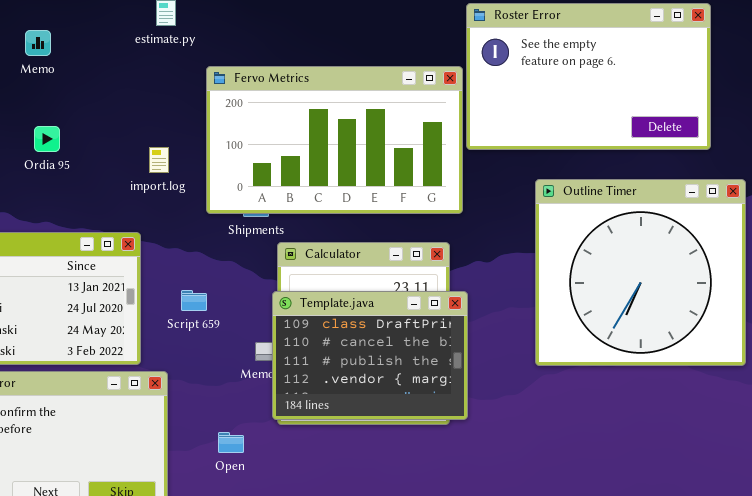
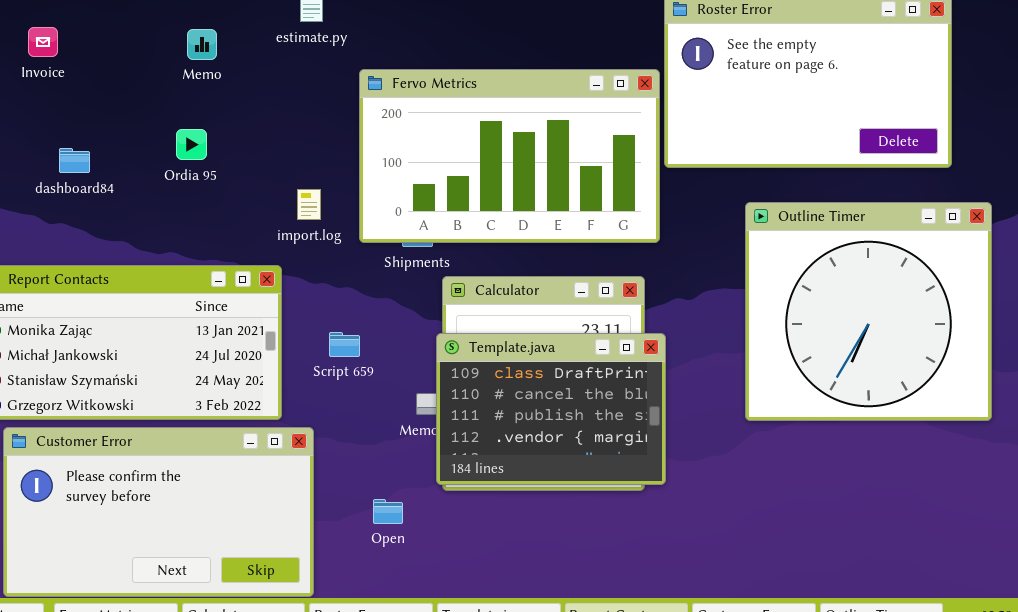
Memo: [25,30,51,56] -> [187,29,217,60], moved
Ordia 95: [34,126,60,152] -> [176,129,207,160], moved
import.log: [149,147,169,173] -> [297,189,321,220], moved

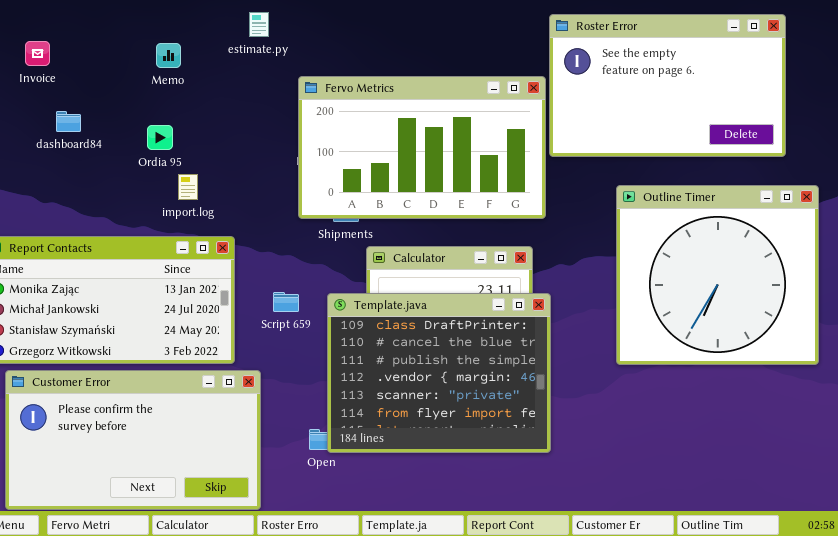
dashboard84: [59,148,90,173] -> [56,111,81,132], moved
import.log: [297,189,321,220] -> [178,174,198,200], moved
Template.java: [436,333,666,485] -> [327,293,551,453], resized

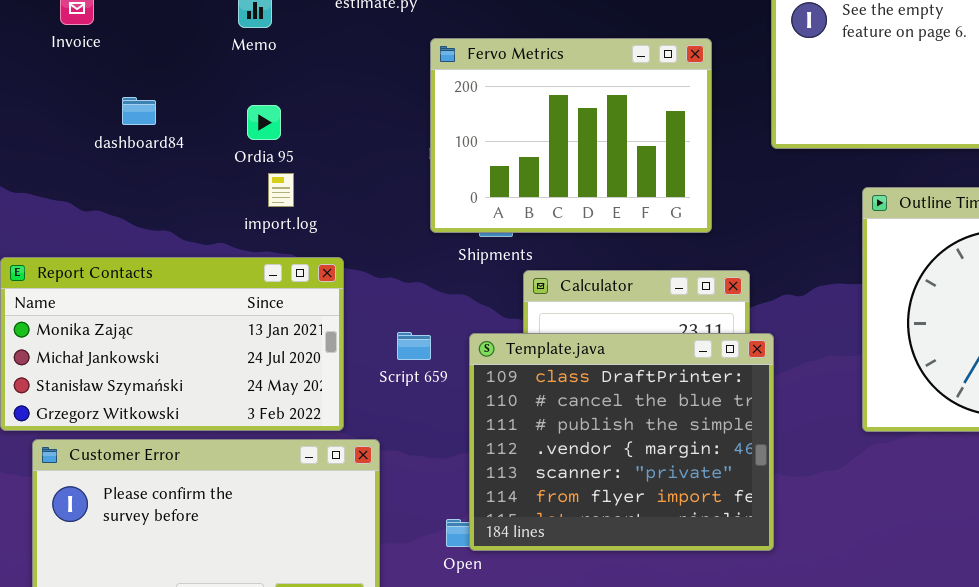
Fervo Metrics: [298,76,546,219] -> [430,38,712,233], resized
dashboard84: [56,111,81,132] -> [122,97,156,125], moved
Ordia 95: [147,125,173,150] -> [247,105,281,140], moved

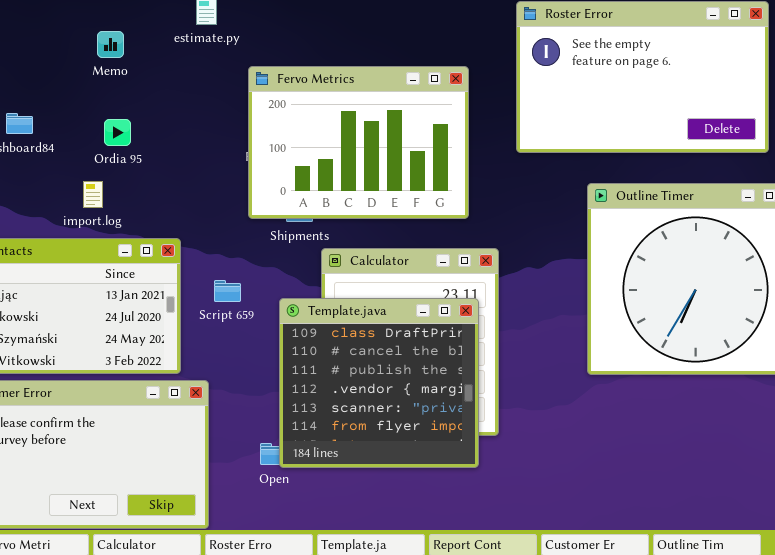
import.log: [268,173,294,207] -> [83,181,103,208], moved
Script 659: [397,332,431,360] -> [214,280,241,302], moved
Template.java: [469,333,774,551] -> [279,298,479,468], resized

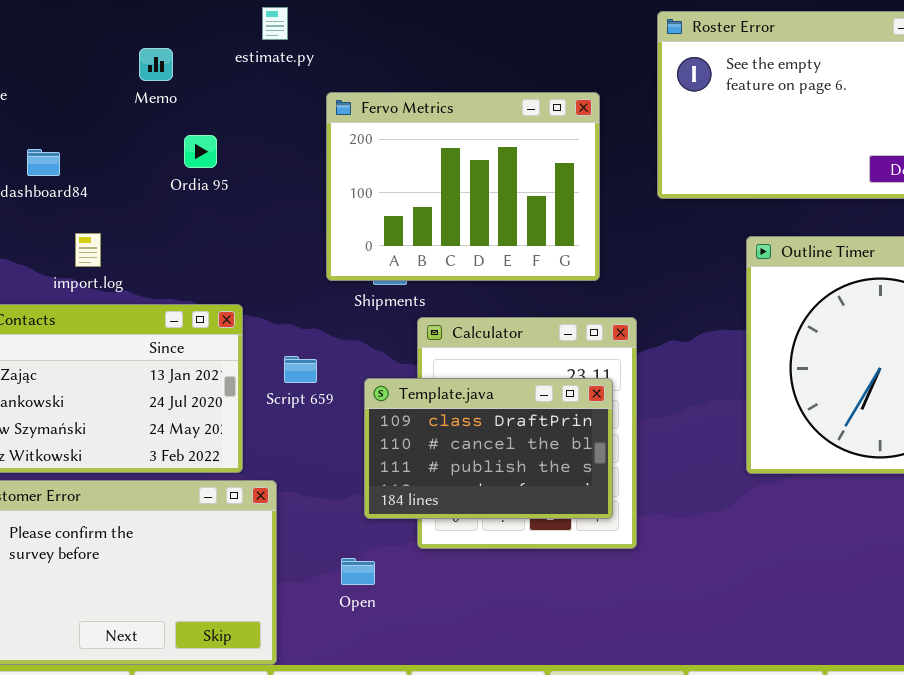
Ordia 95: [104,119,131,146] -> [184,135,217,168], moved
import.log: [83,181,103,208] -> [75,233,101,267], moved
Template.java: [279,298,479,468] -> [364,378,613,519], resized

